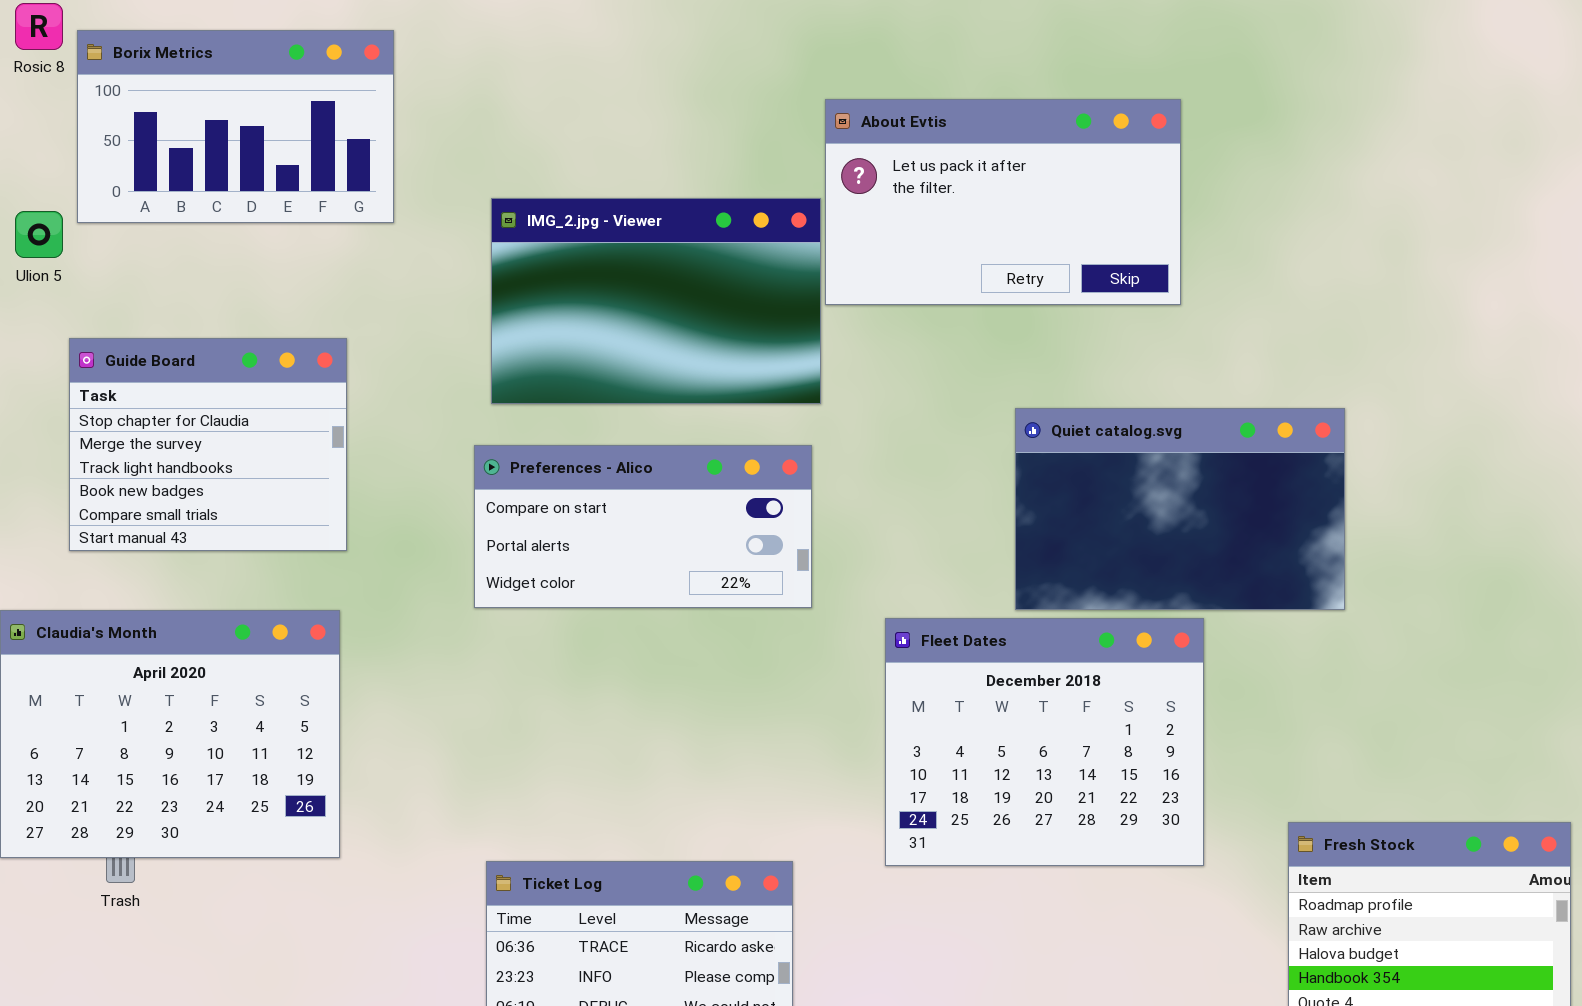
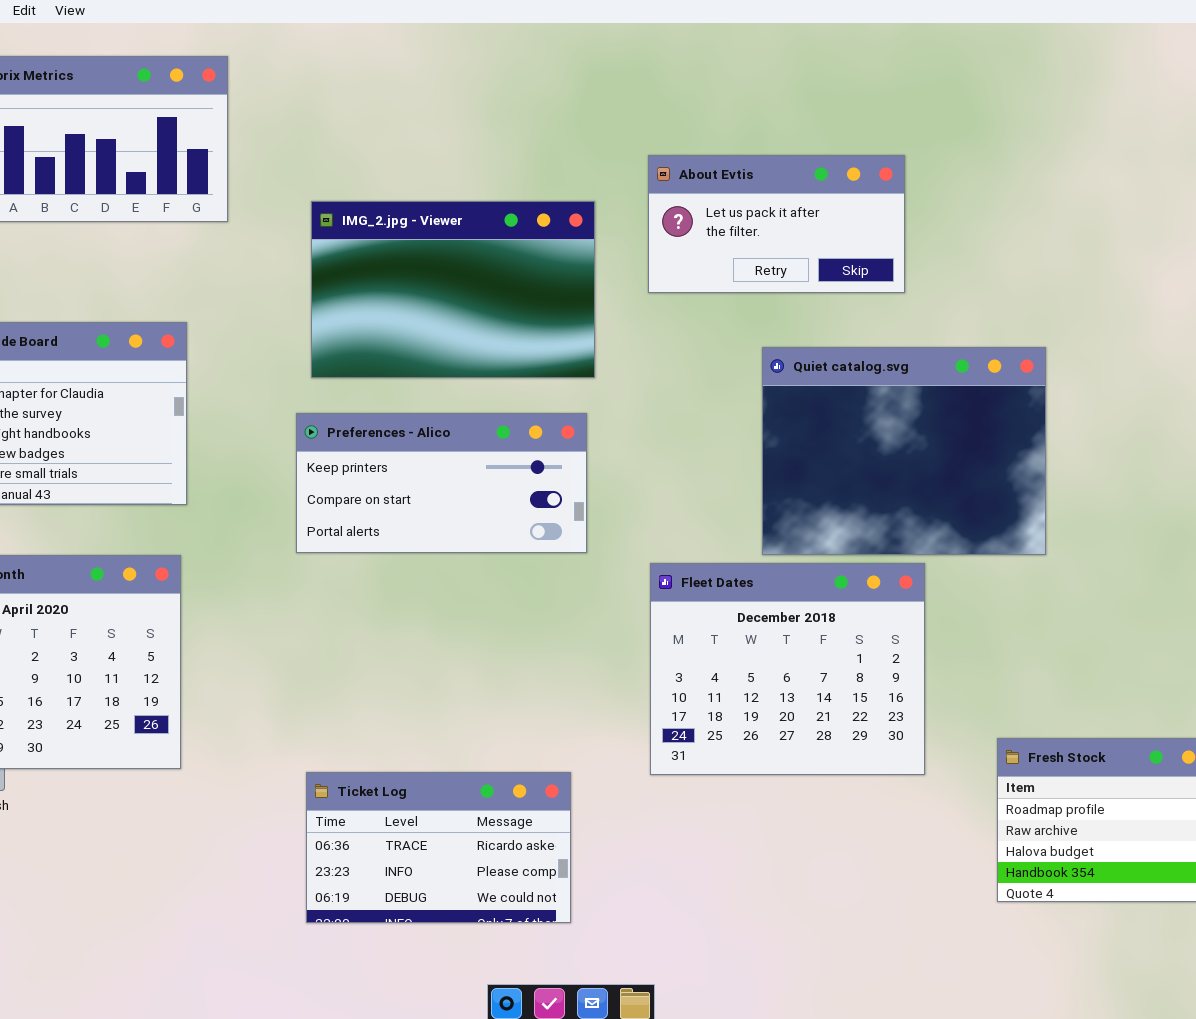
About Evtis: [825,99,1181,305] -> [648,155,905,293], resized
Quiet catalog.svg: [1015,408,1345,610] -> [762,347,1046,555], resized
Preferences - Alico: [474,445,812,608] -> [296,413,587,553], scrolled up 1 row

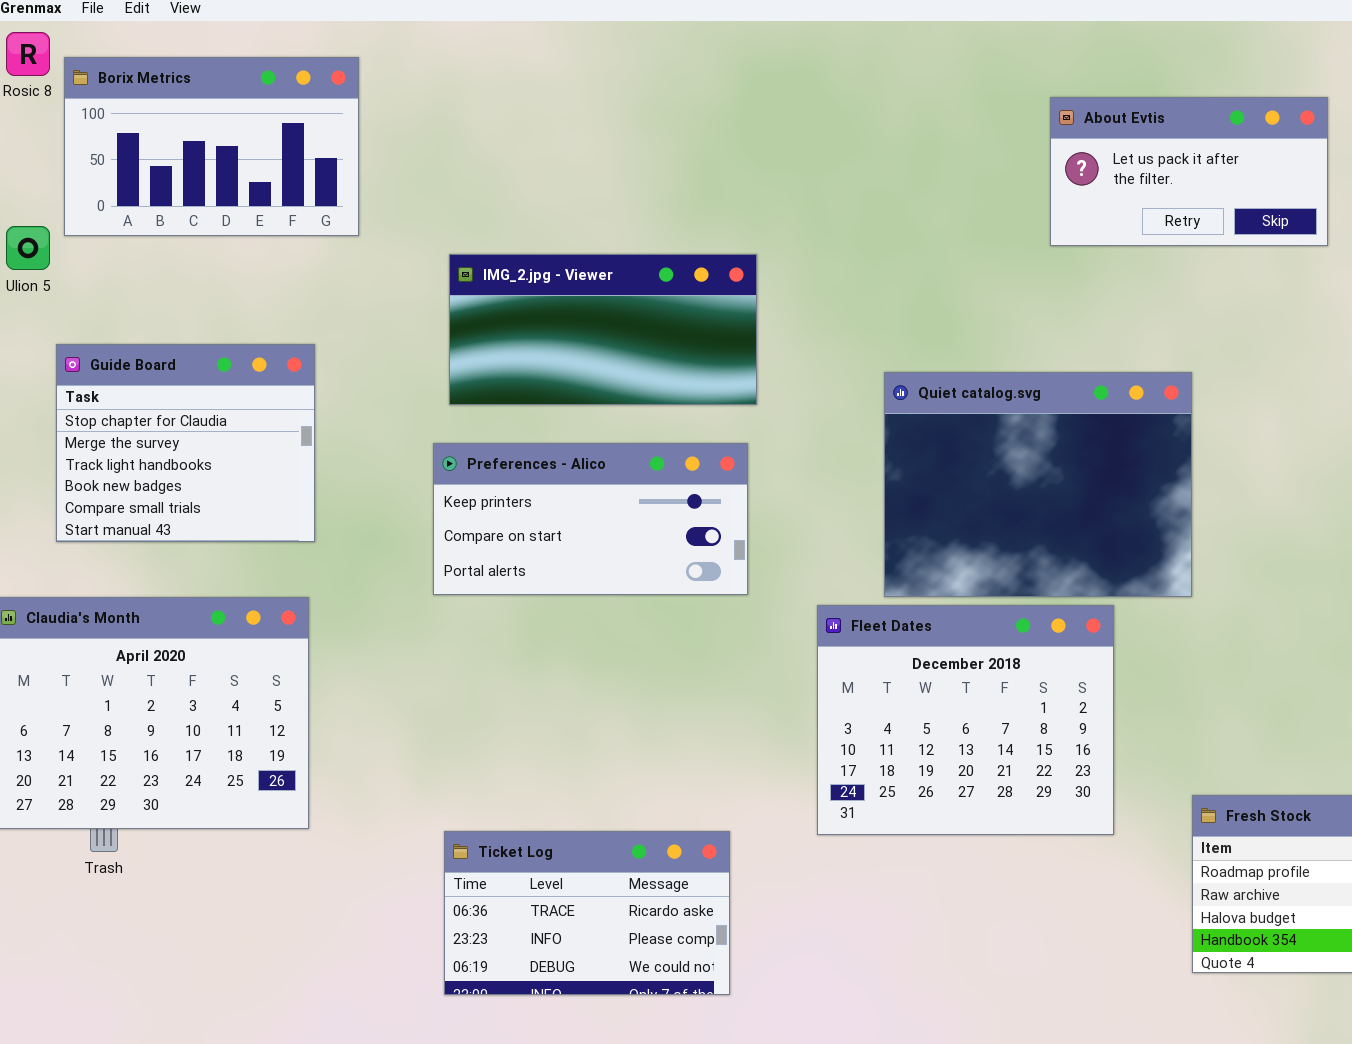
About Evtis: [648,155,905,293] -> [1050,97,1328,246], moved
IMG_2.jpg - Viewer: [311,201,595,378] -> [449,254,757,405], resized
Quiet catalog.svg: [762,347,1046,555] -> [884,372,1192,597], moved

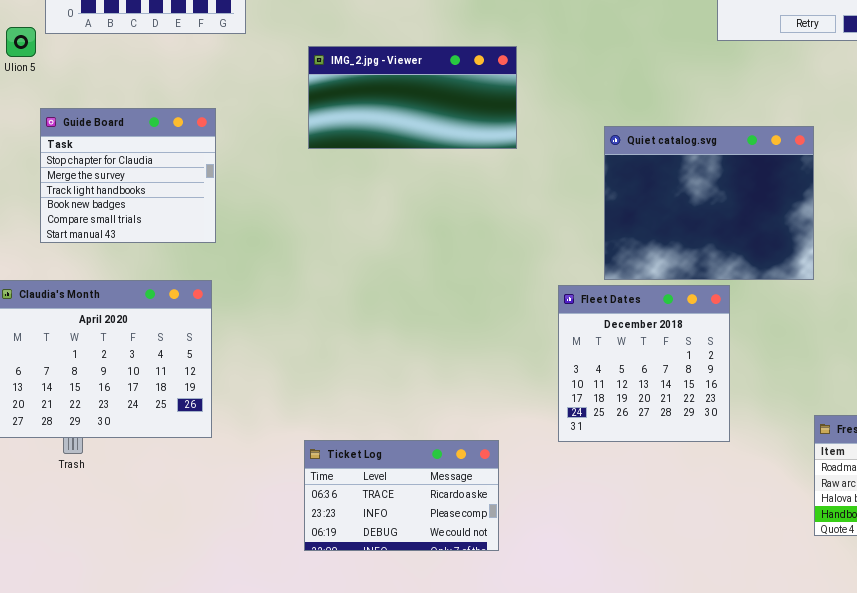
Preferences - Alico: [433,443,748,595] -> none, closed
Fleet Dates: [817,605,1114,835] -> [558,285,730,442], resized

